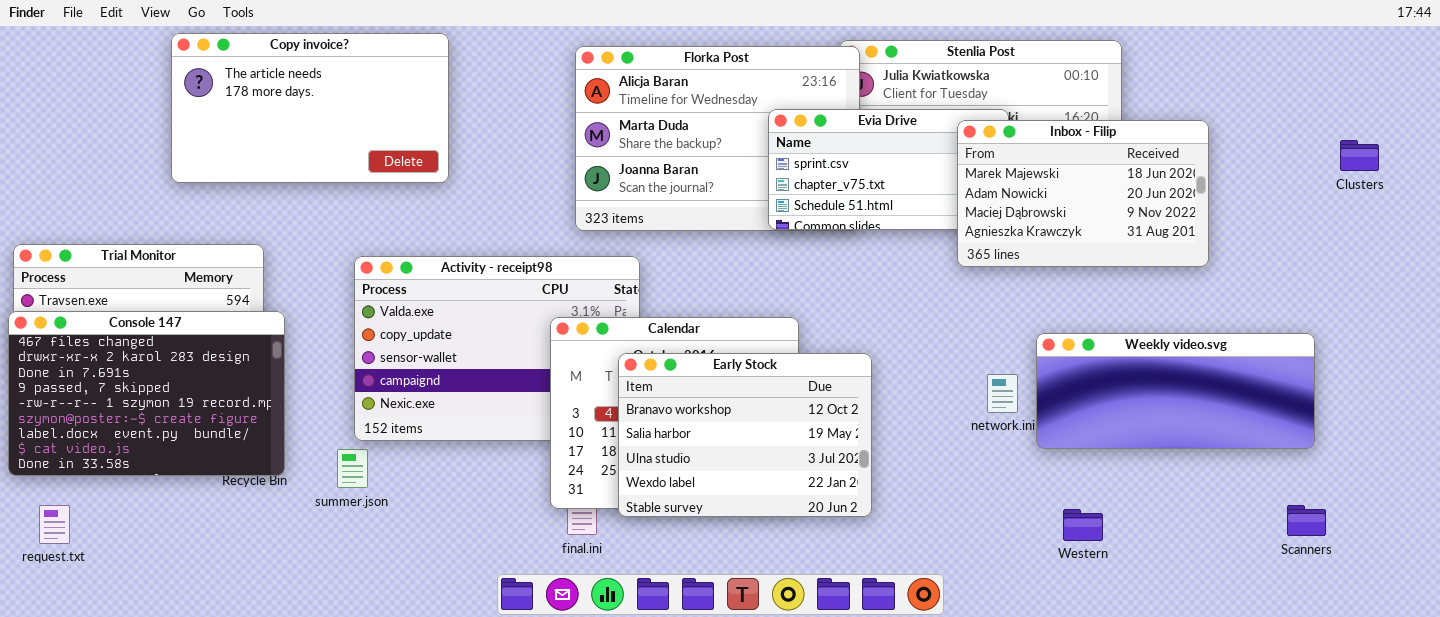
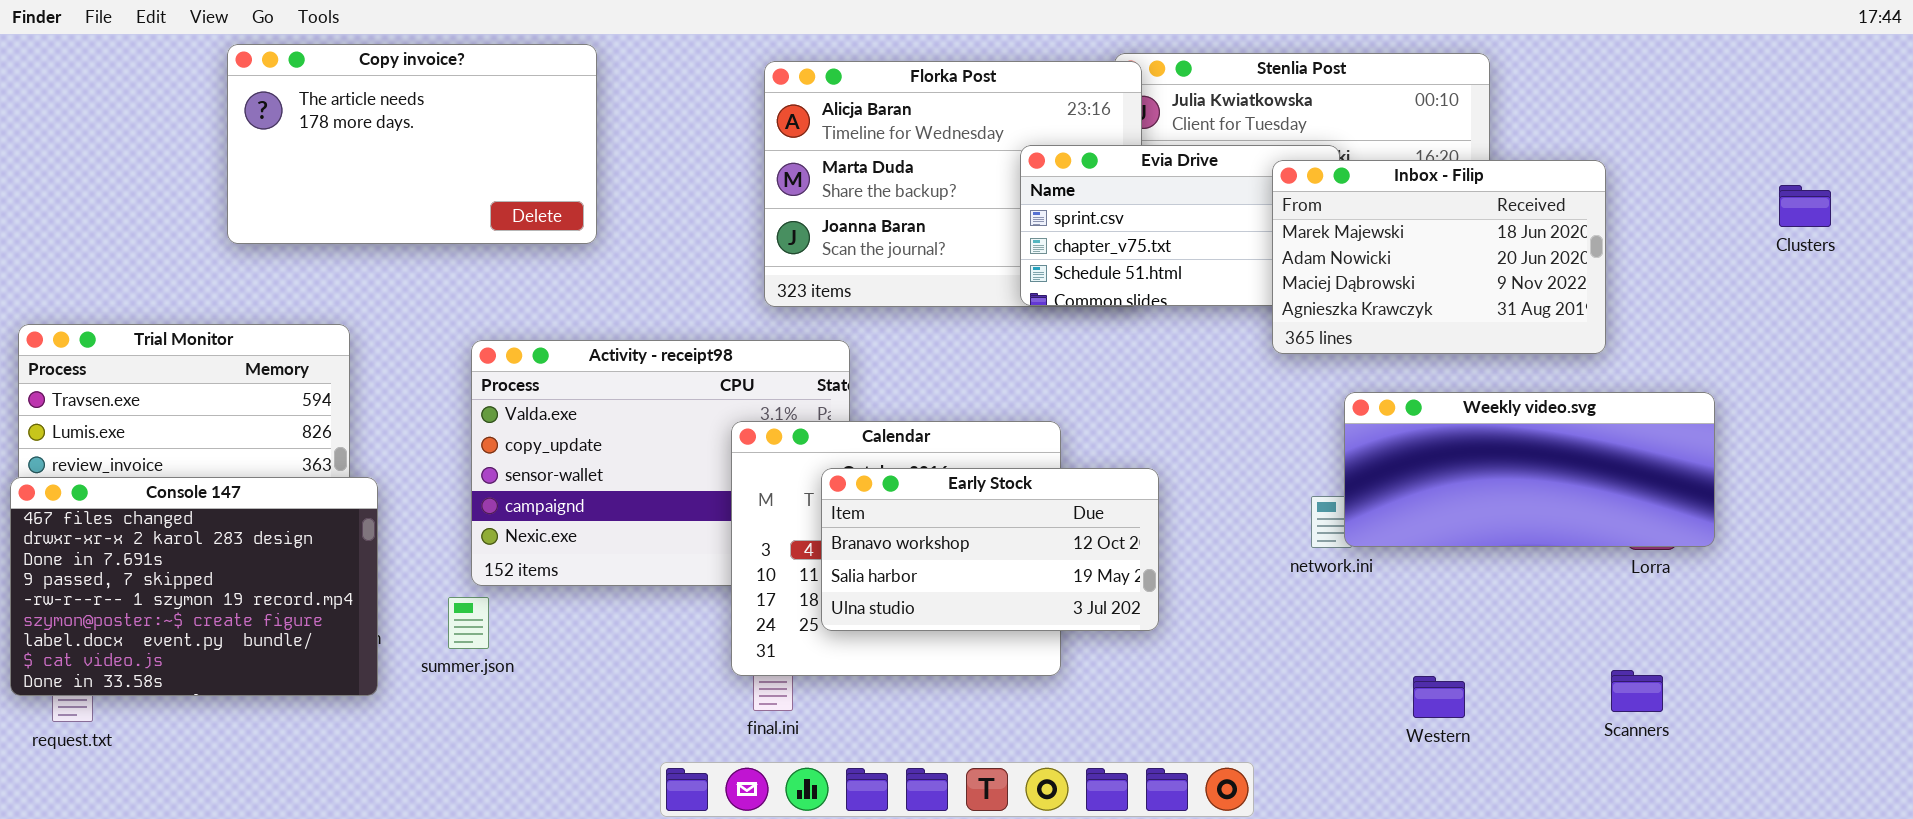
Console 147: [8,311,285,476] -> [10,477,378,696], moved
Weekly video.svg: [1036,333,1315,449] -> [1344,392,1715,547], moved
Early Stock: [618,353,872,517] -> [821,468,1159,631], resized
Scanners: [1287,505,1326,536] -> [1611,670,1663,712], moved

